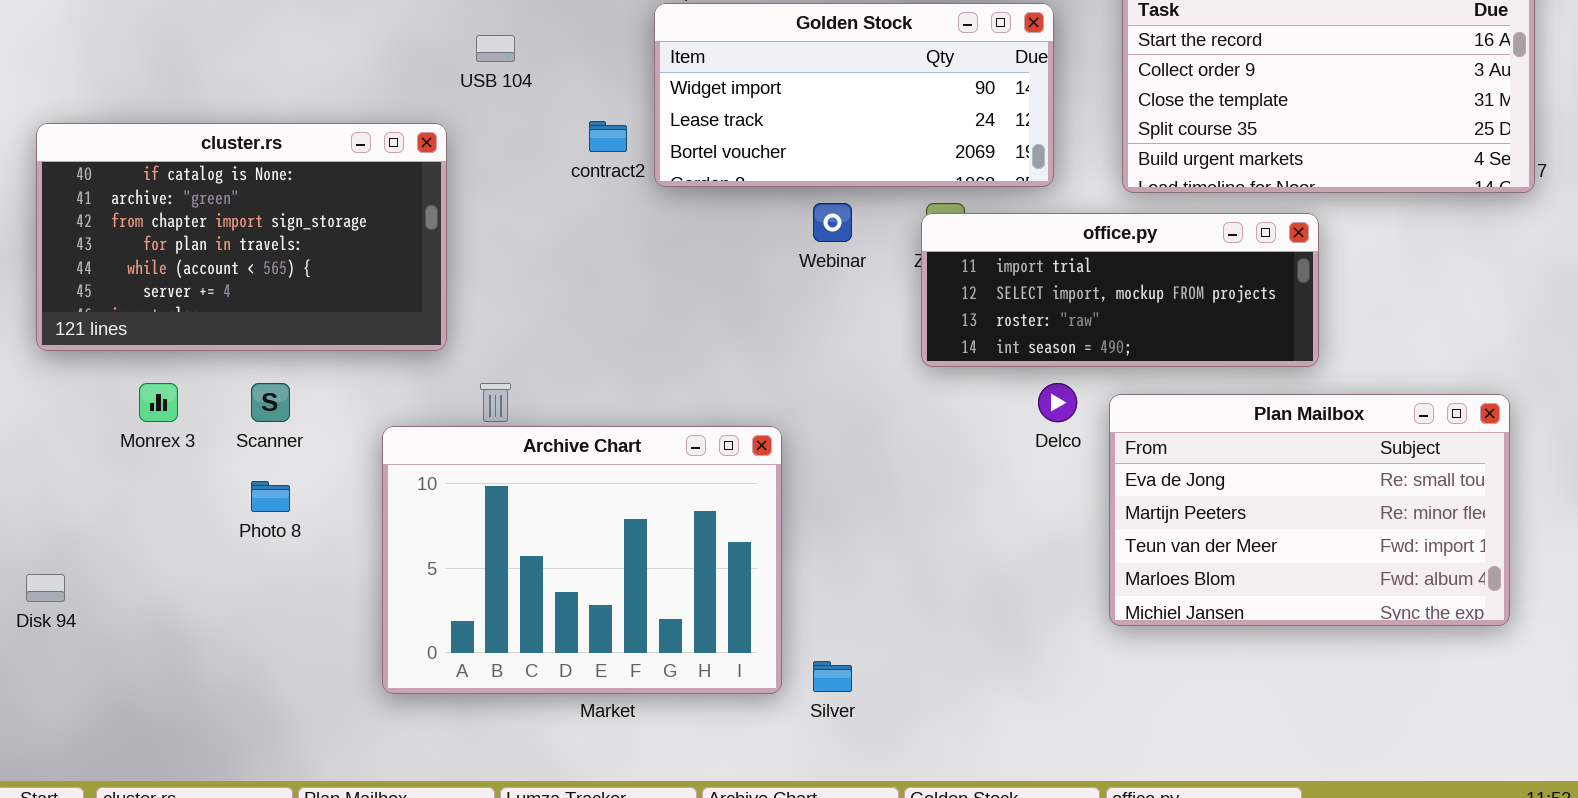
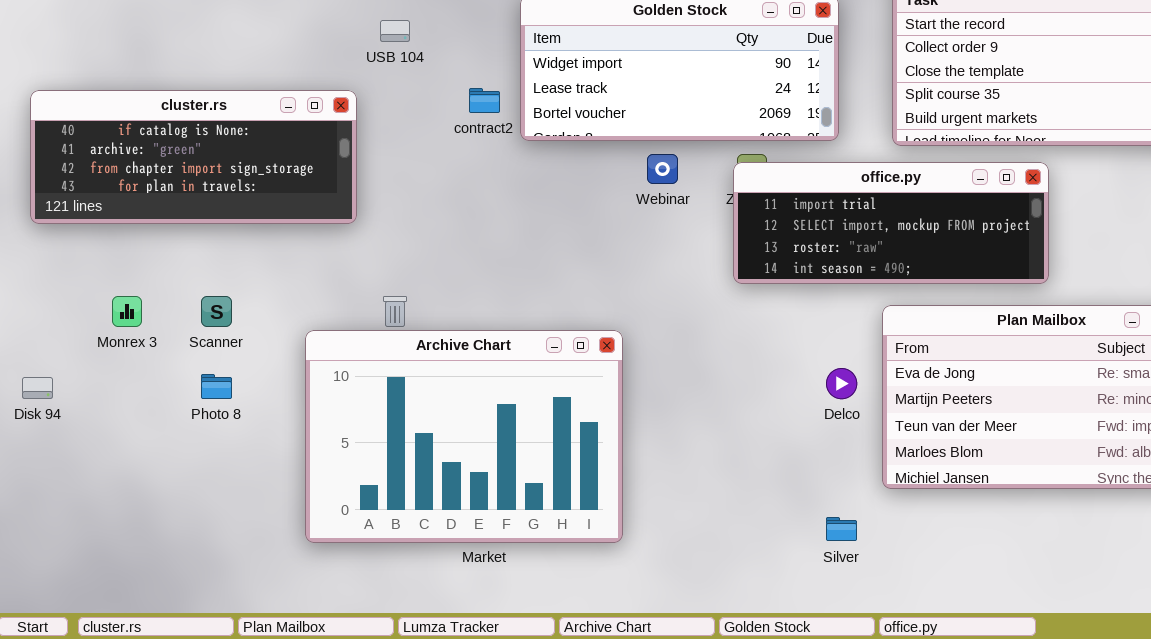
cluster.rs: [36,123,447,351] -> [30,90,357,224], resized
Delco: [1038,383,1077,422] -> [826,368,857,399], moved
Disk 94: [26,574,65,602] -> [22,377,53,399], moved
Silver: [813,661,852,692] -> [826,517,857,541], moved

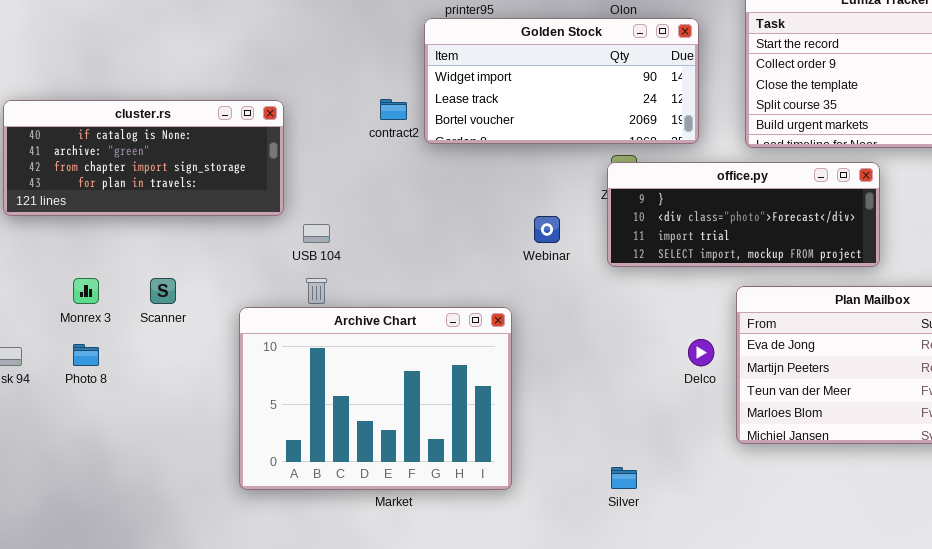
USB 104: [380,20,410,42] -> [303,224,330,243], moved
Webinar: [647,154,678,184] -> [534,216,560,243], moved
office.py: [733,162,1049,284] -> [607,162,880,267], scrolled up 2 rows
Photo 8: [201,374,232,399] -> [73,344,99,366], moved
Silver: [826,517,857,541] -> [611,467,637,489], moved

